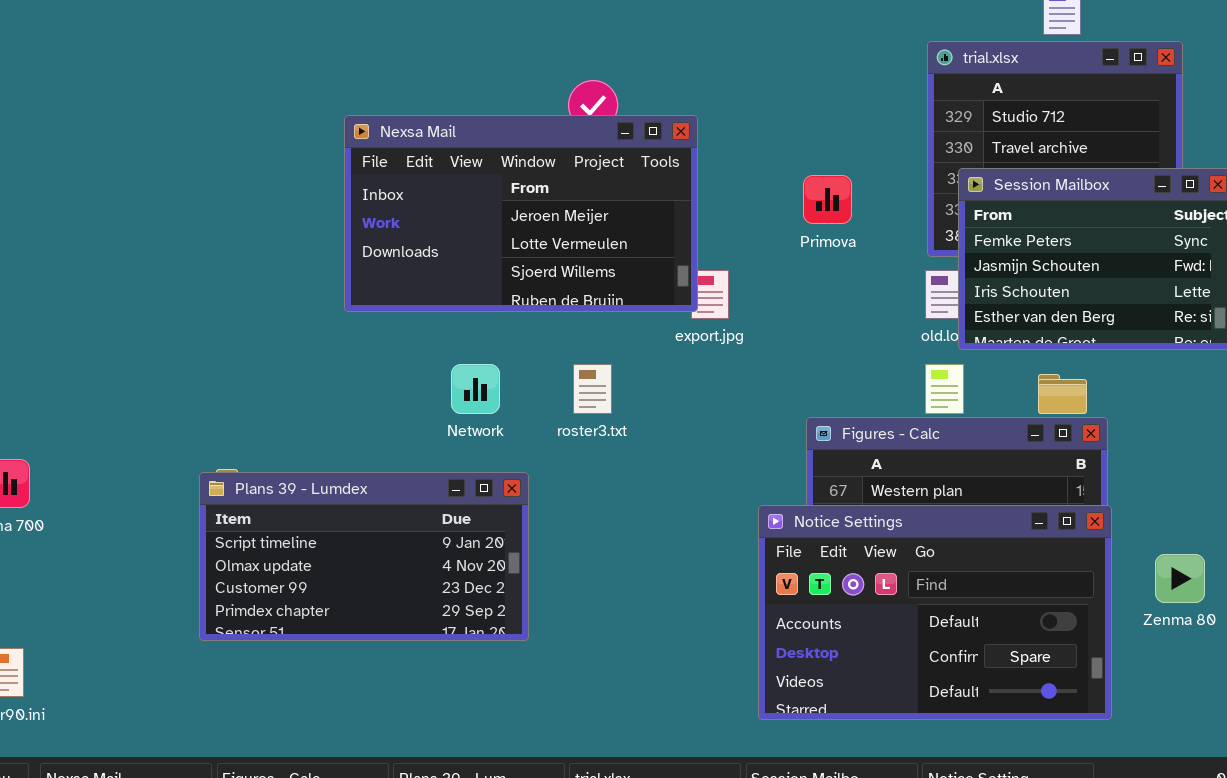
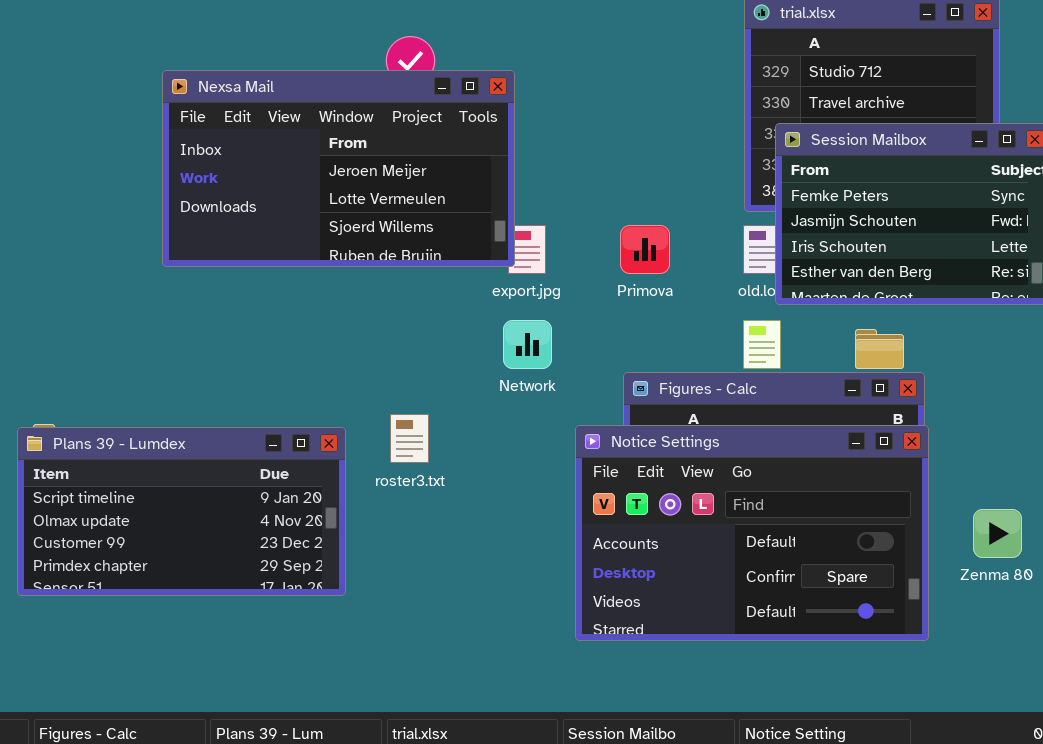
Primova: [803,175,852,224] -> [620,225,670,274], moved
Network: [451,364,500,414] -> [503,320,552,369], moved
roster3.txt: [573,364,612,414] -> [390,414,429,463], moved
Notice Settings: [758,505,1112,720] -> [575,425,929,641], moved

